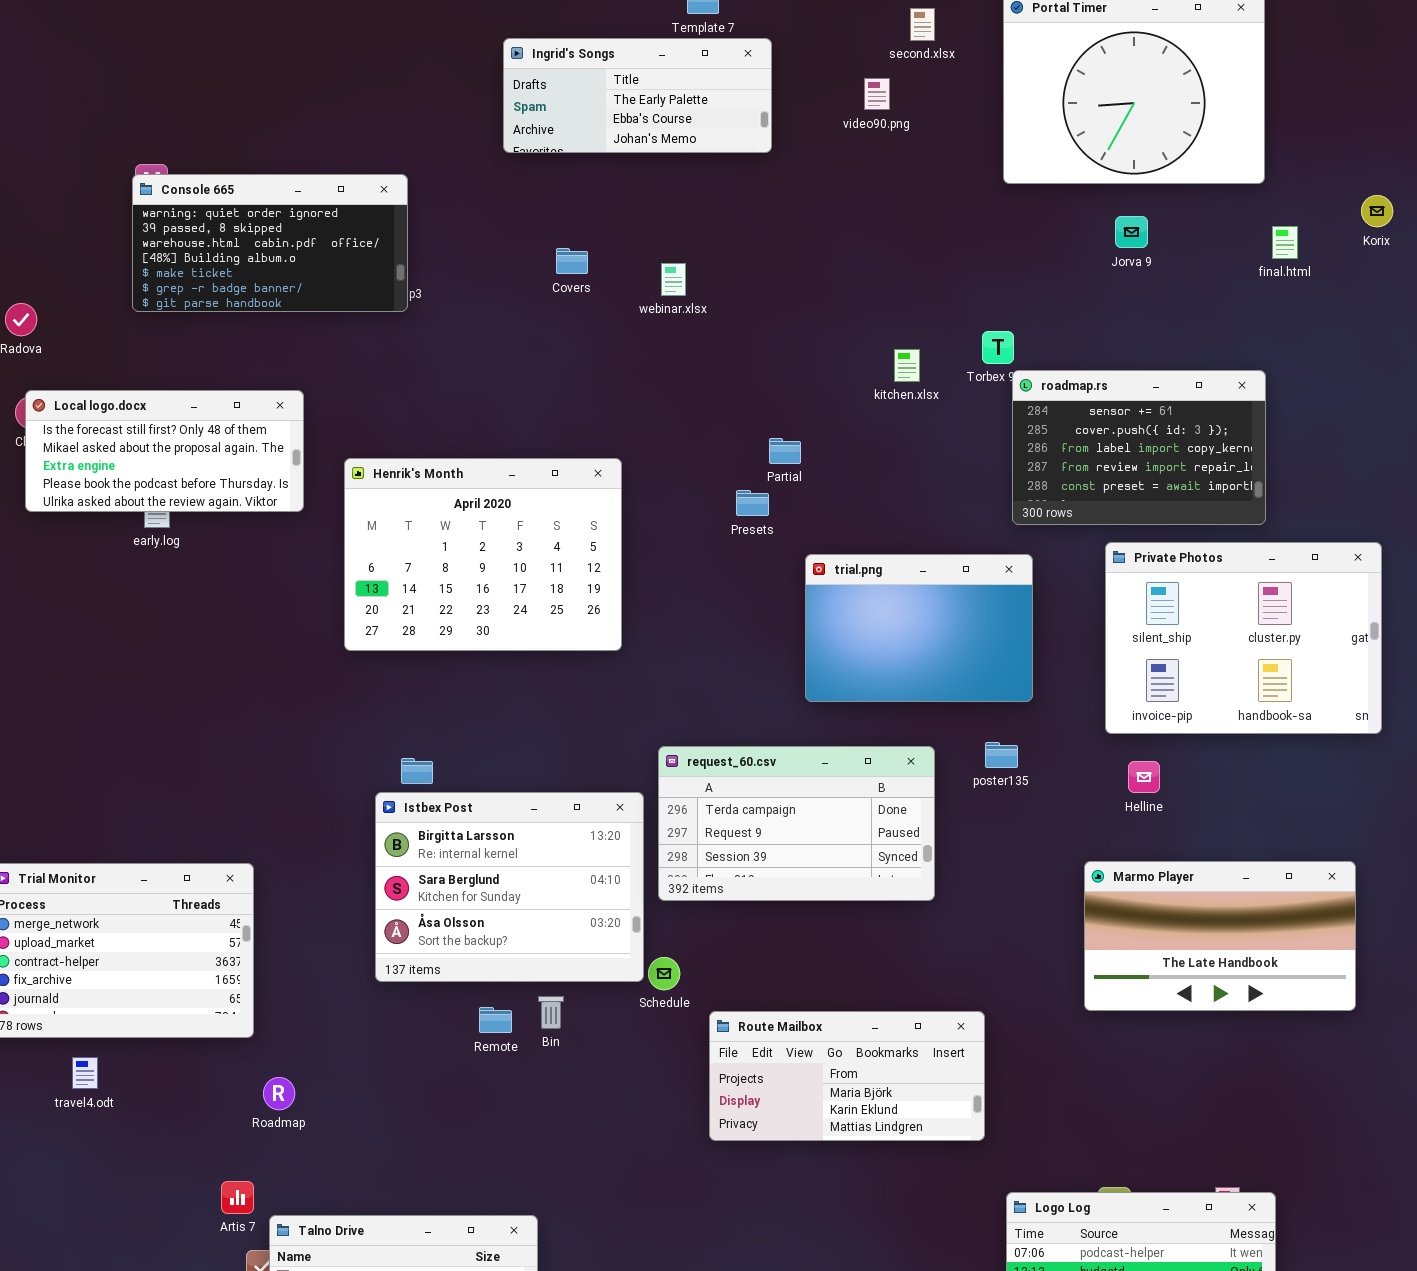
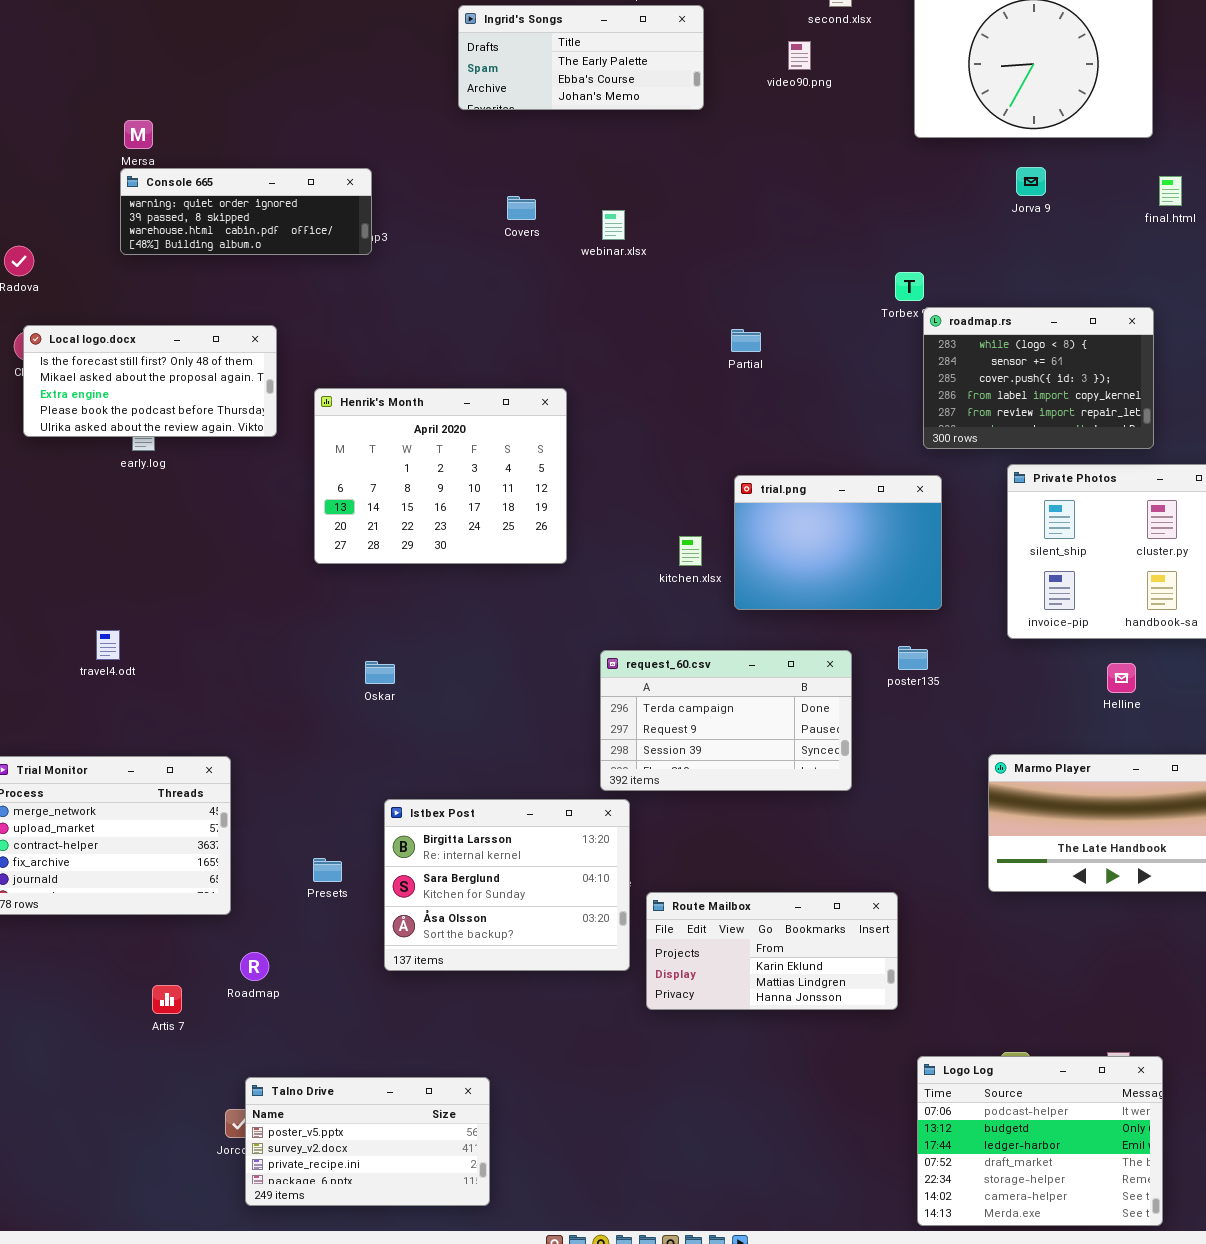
Console 665: [132,174,408,312] -> [120,168,372,255], resized
kitchen.xlsx: [894,349,920,382] -> [679,536,702,566], moved
roadmap.rs: [1012,370,1266,525] -> [923,307,1154,449], scrolled up 1 row
Partial: [769,438,801,464] -> [731,329,761,352], moved
Presets: [736,490,769,516] -> [313,858,342,882], moved
Helline: [1128,761,1160,793] -> [1107,663,1136,693], moved
Istbex Post: [375,792,644,982] -> [384,799,630,971], moved
Route Mailbox: [709,1011,985,1141] -> [646,892,898,1010], scrolled down 1 row
travel4.odt: [72,1057,98,1089] -> [96,630,120,660], moved
Artis 7: [221,1181,254,1214] -> [152,985,182,1014], moved

